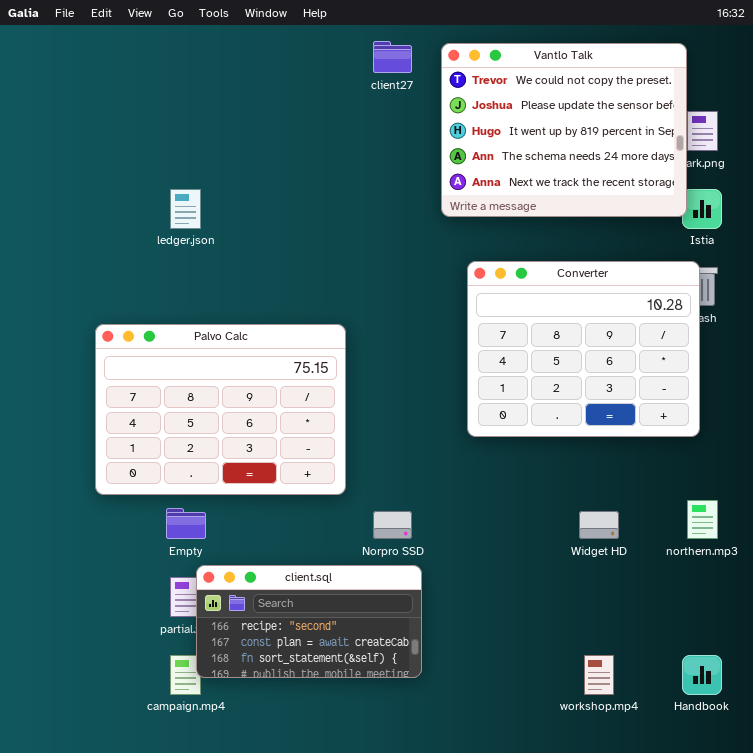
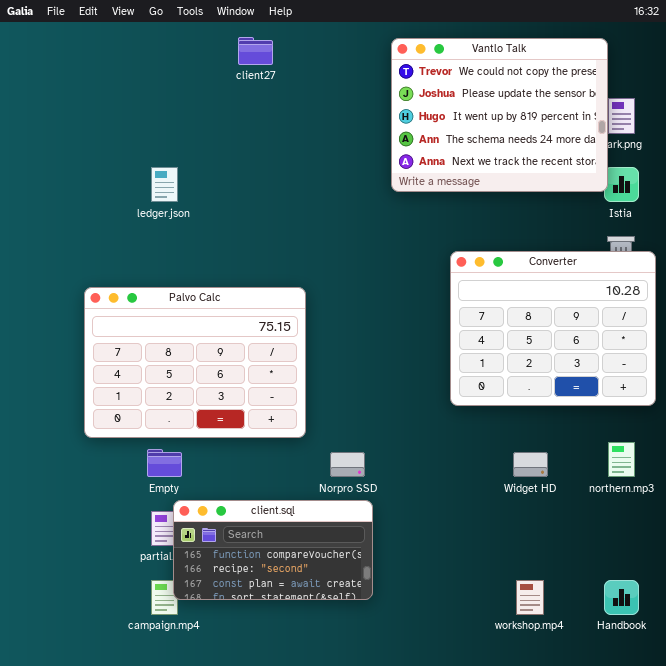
client27: [373,41,412,73] -> [238,37,273,65], moved
Converter: [467,261,700,437] -> [450,251,656,406], moved
client.sql: [196,565,422,678] -> [173,500,373,600], scrolled up 1 row

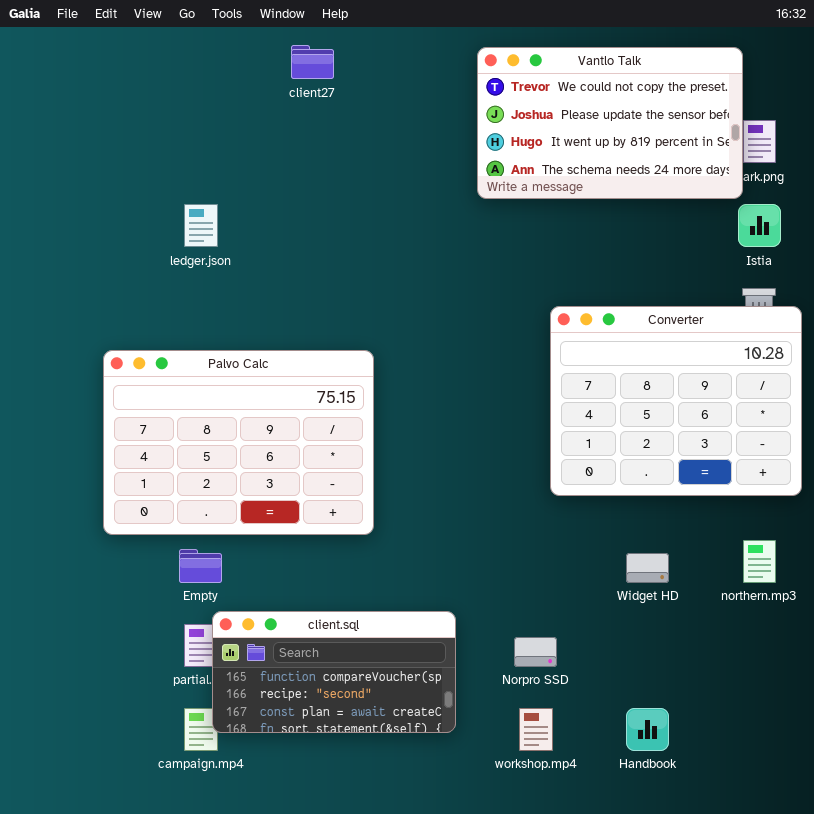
Vantlo Talk: [391,38,608,192] -> [477,47,743,199], resized
Norpro SSD: [330,452,365,477] -> [514,637,557,667], moved
workshop.mp4: [516,580,544,615] -> [519,708,553,751], moved
Handbook: [604,580,639,615] -> [626,708,669,751], moved

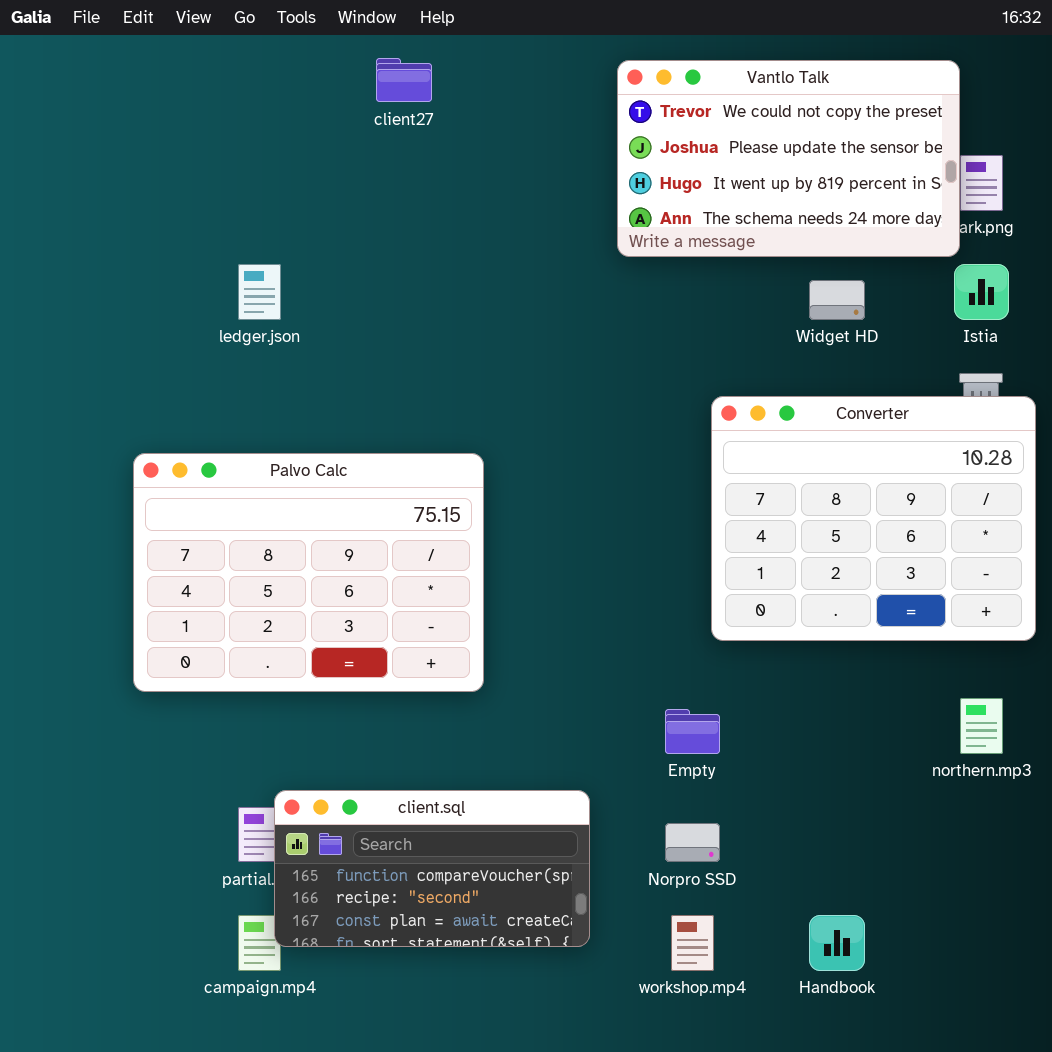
Empty: [179,549,222,583] -> [665,709,720,754], moved
Widget HD: [626,553,669,583] -> [809,280,865,320], moved

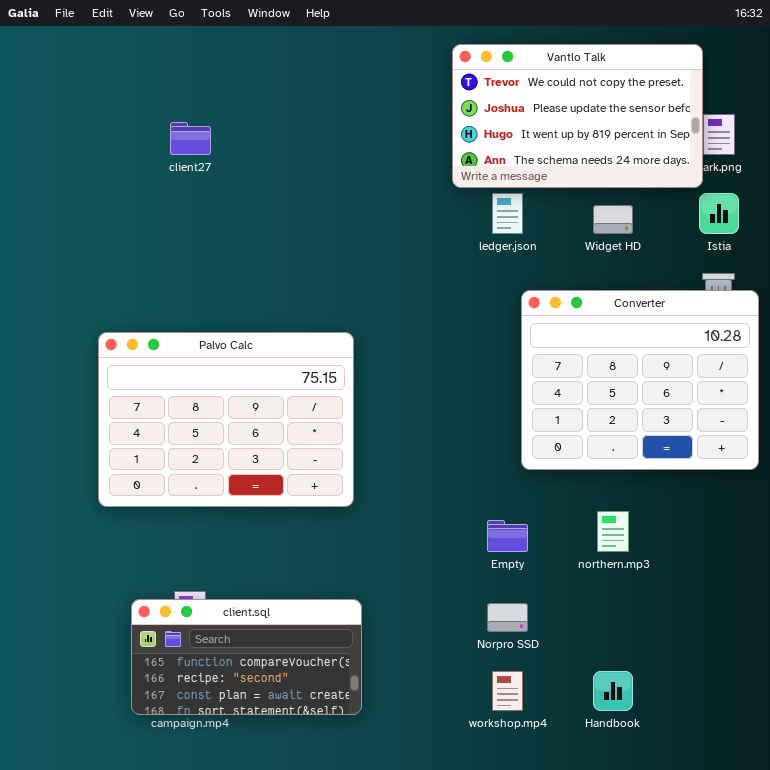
client27: [376,58,432,102] -> [170,122,211,155], moved
ledger.json: [238,264,281,320] -> [492,193,523,234], moved
northern.mp3: [960,698,1003,754] -> [597,511,629,552], moved
client.sql: [274,790,590,947] -> [131,599,362,715], moved

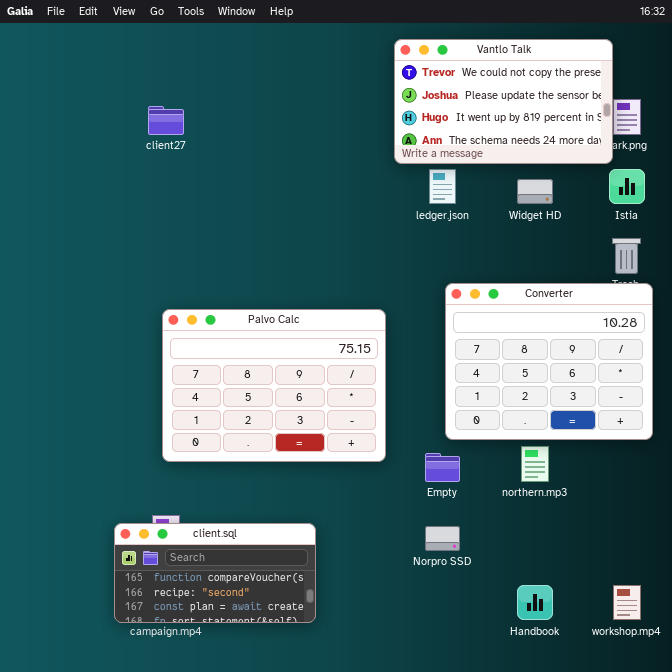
Converter: [521,290,759,470] -> [445,283,653,440], moved
Palvo Calc: [98,332,354,507] -> [162,309,386,462], moved
workshop.mp4: [492,671,523,711] -> [613,585,641,620], moved

